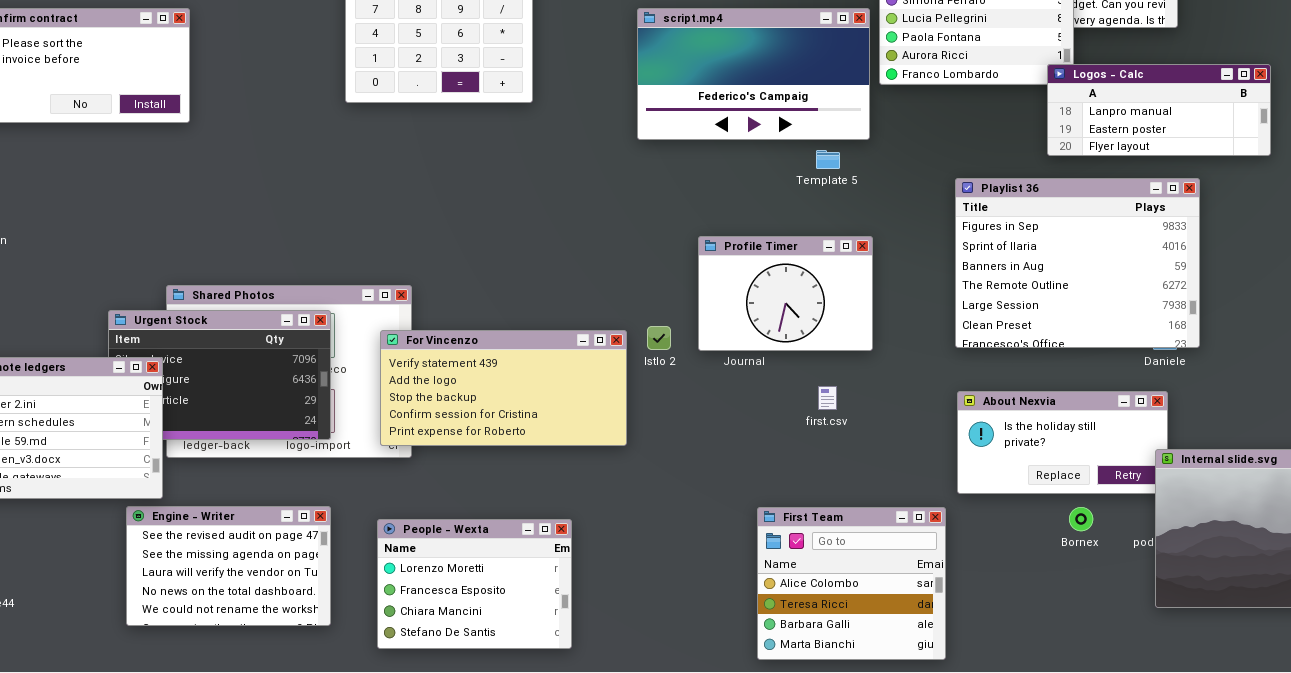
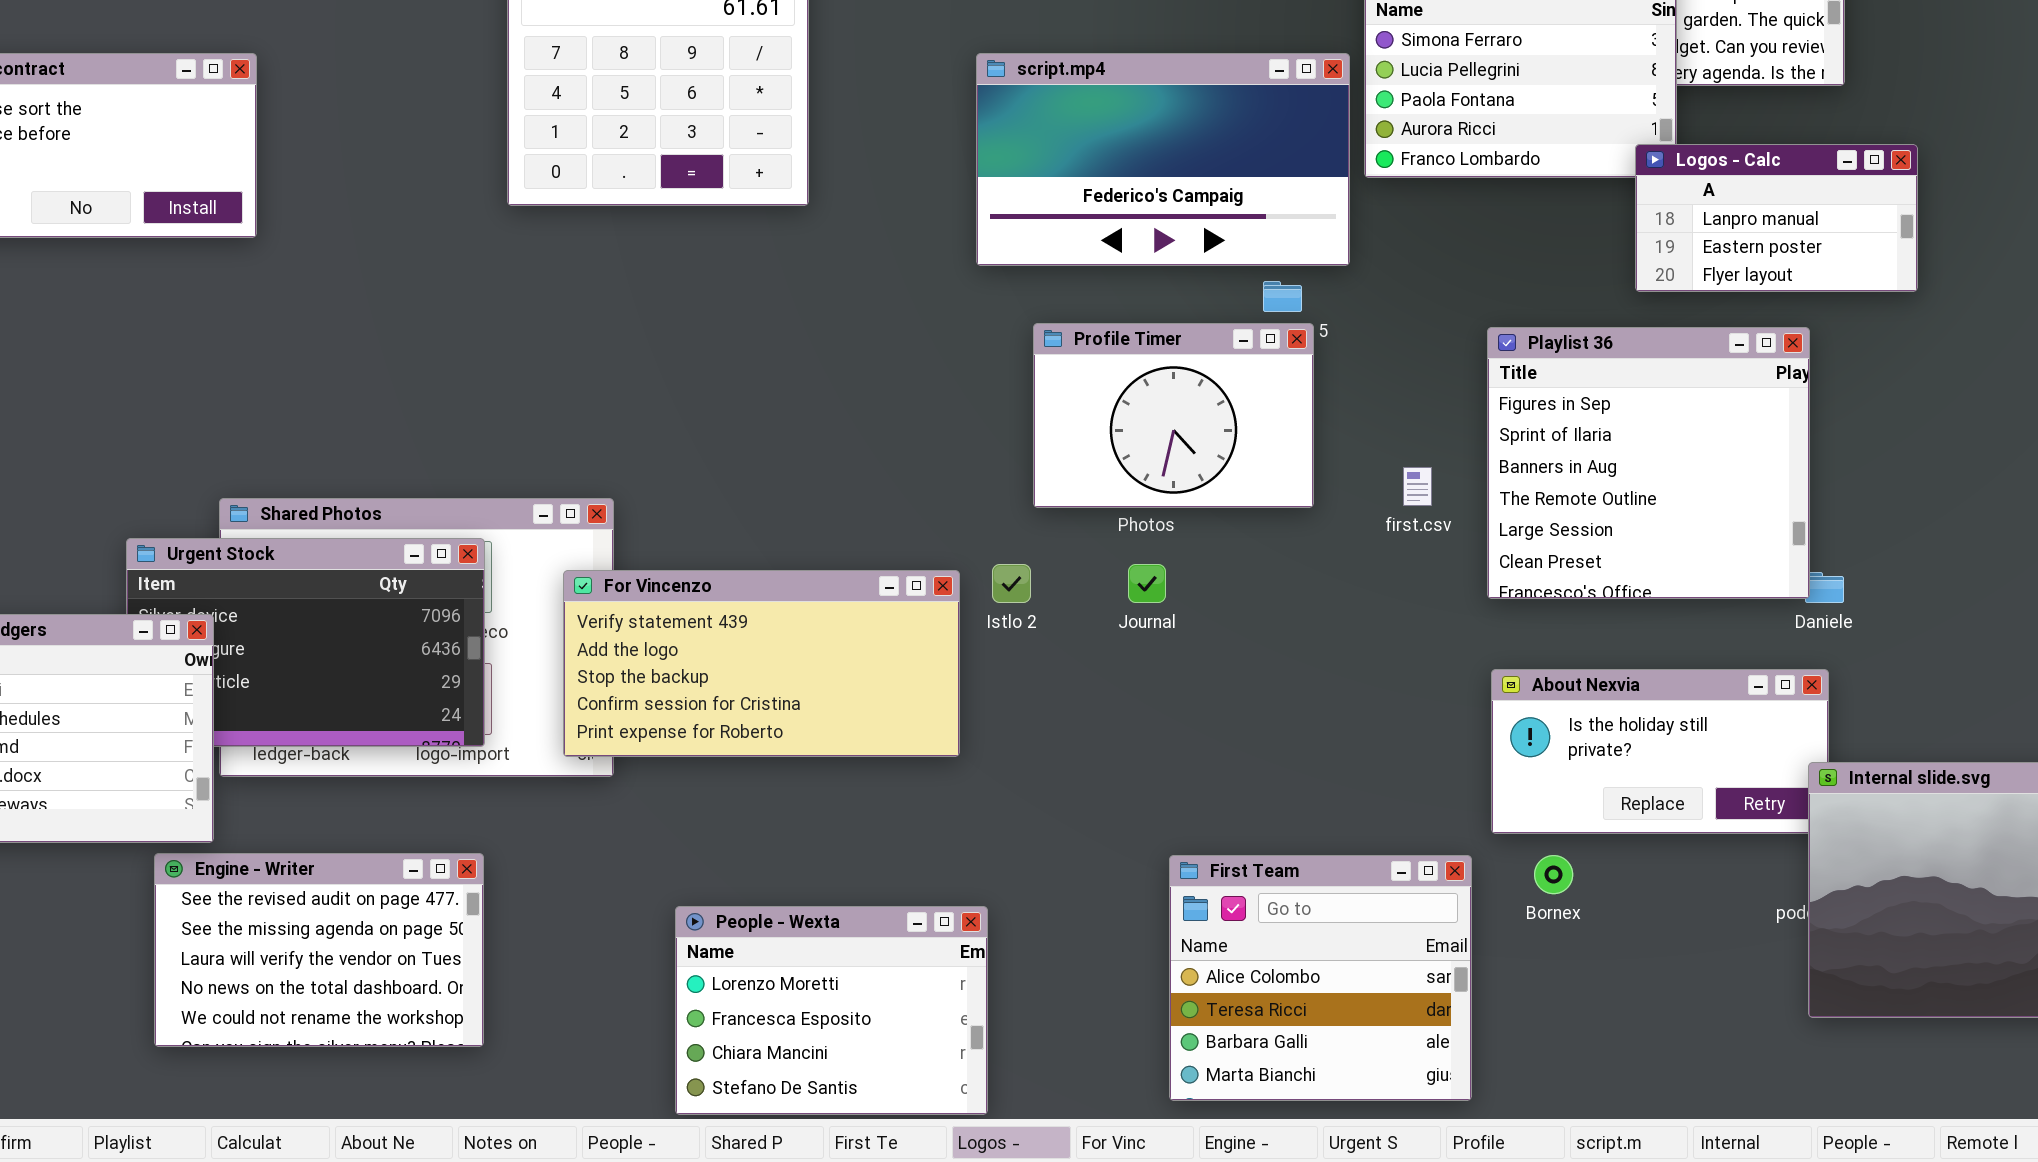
Logos - Calc: [1047,64,1271,156] -> [1635,144,1918,292], resized
Playlist 36: [955,178,1200,348] -> [1487,327,1810,599], resized
Profile Timer: [698,236,873,351] -> [1033,323,1314,508], moved
first.csv: [818,386,837,410] -> [1403,467,1432,506], moved
Bornex: [1069,507,1093,531] -> [1534,855,1573,894], moved
People - Wexta: [377,519,572,649] -> [675,906,988,1115], moved

